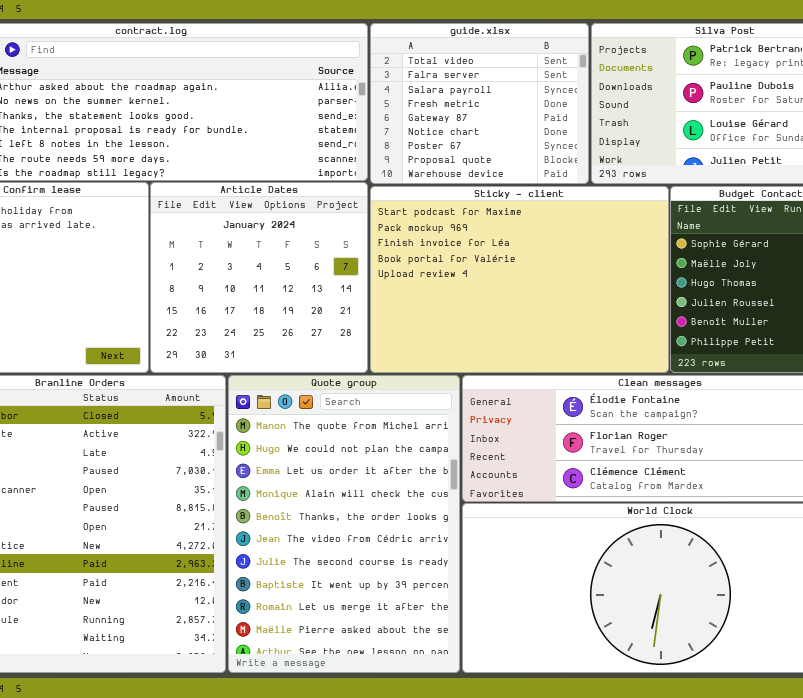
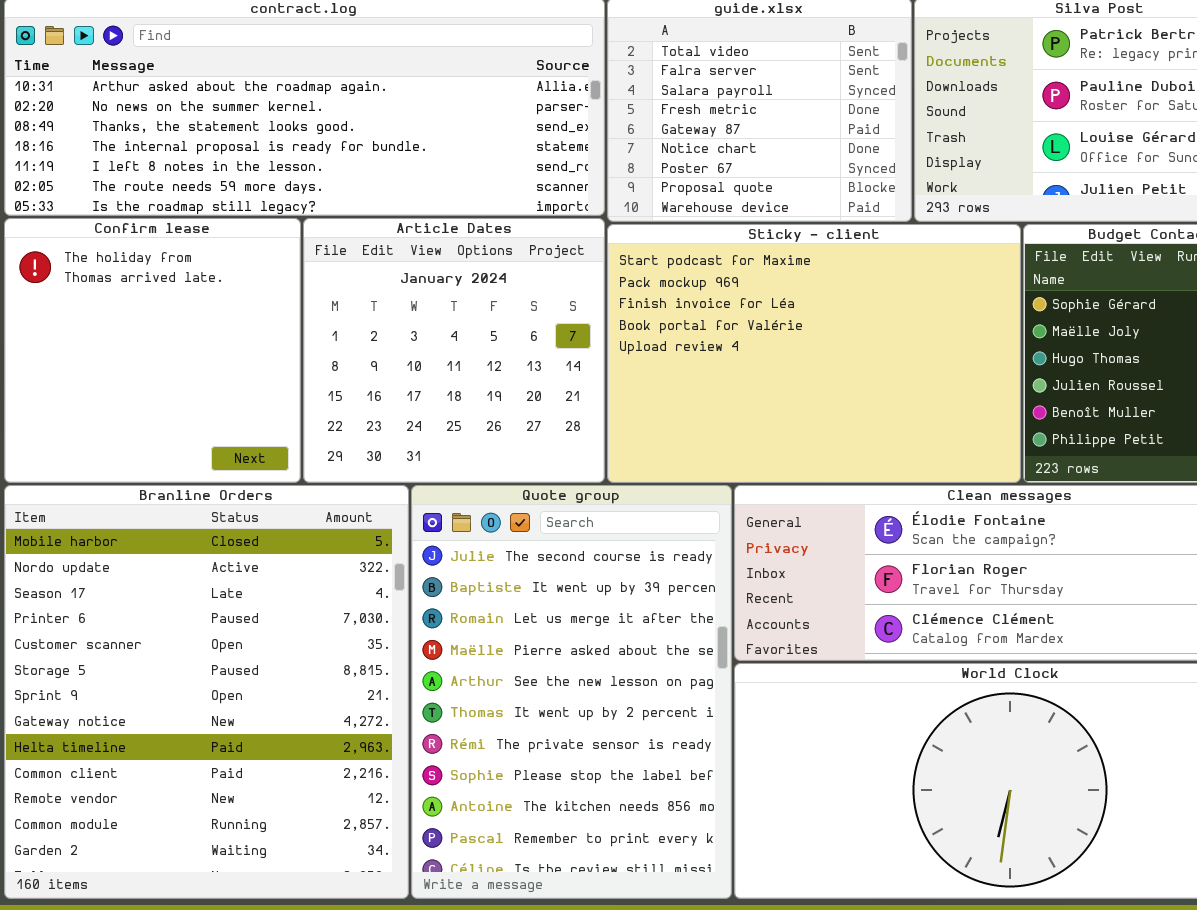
Quote group: [228,375,460,673] -> [411,485,732,899], scrolled down 6 rows

